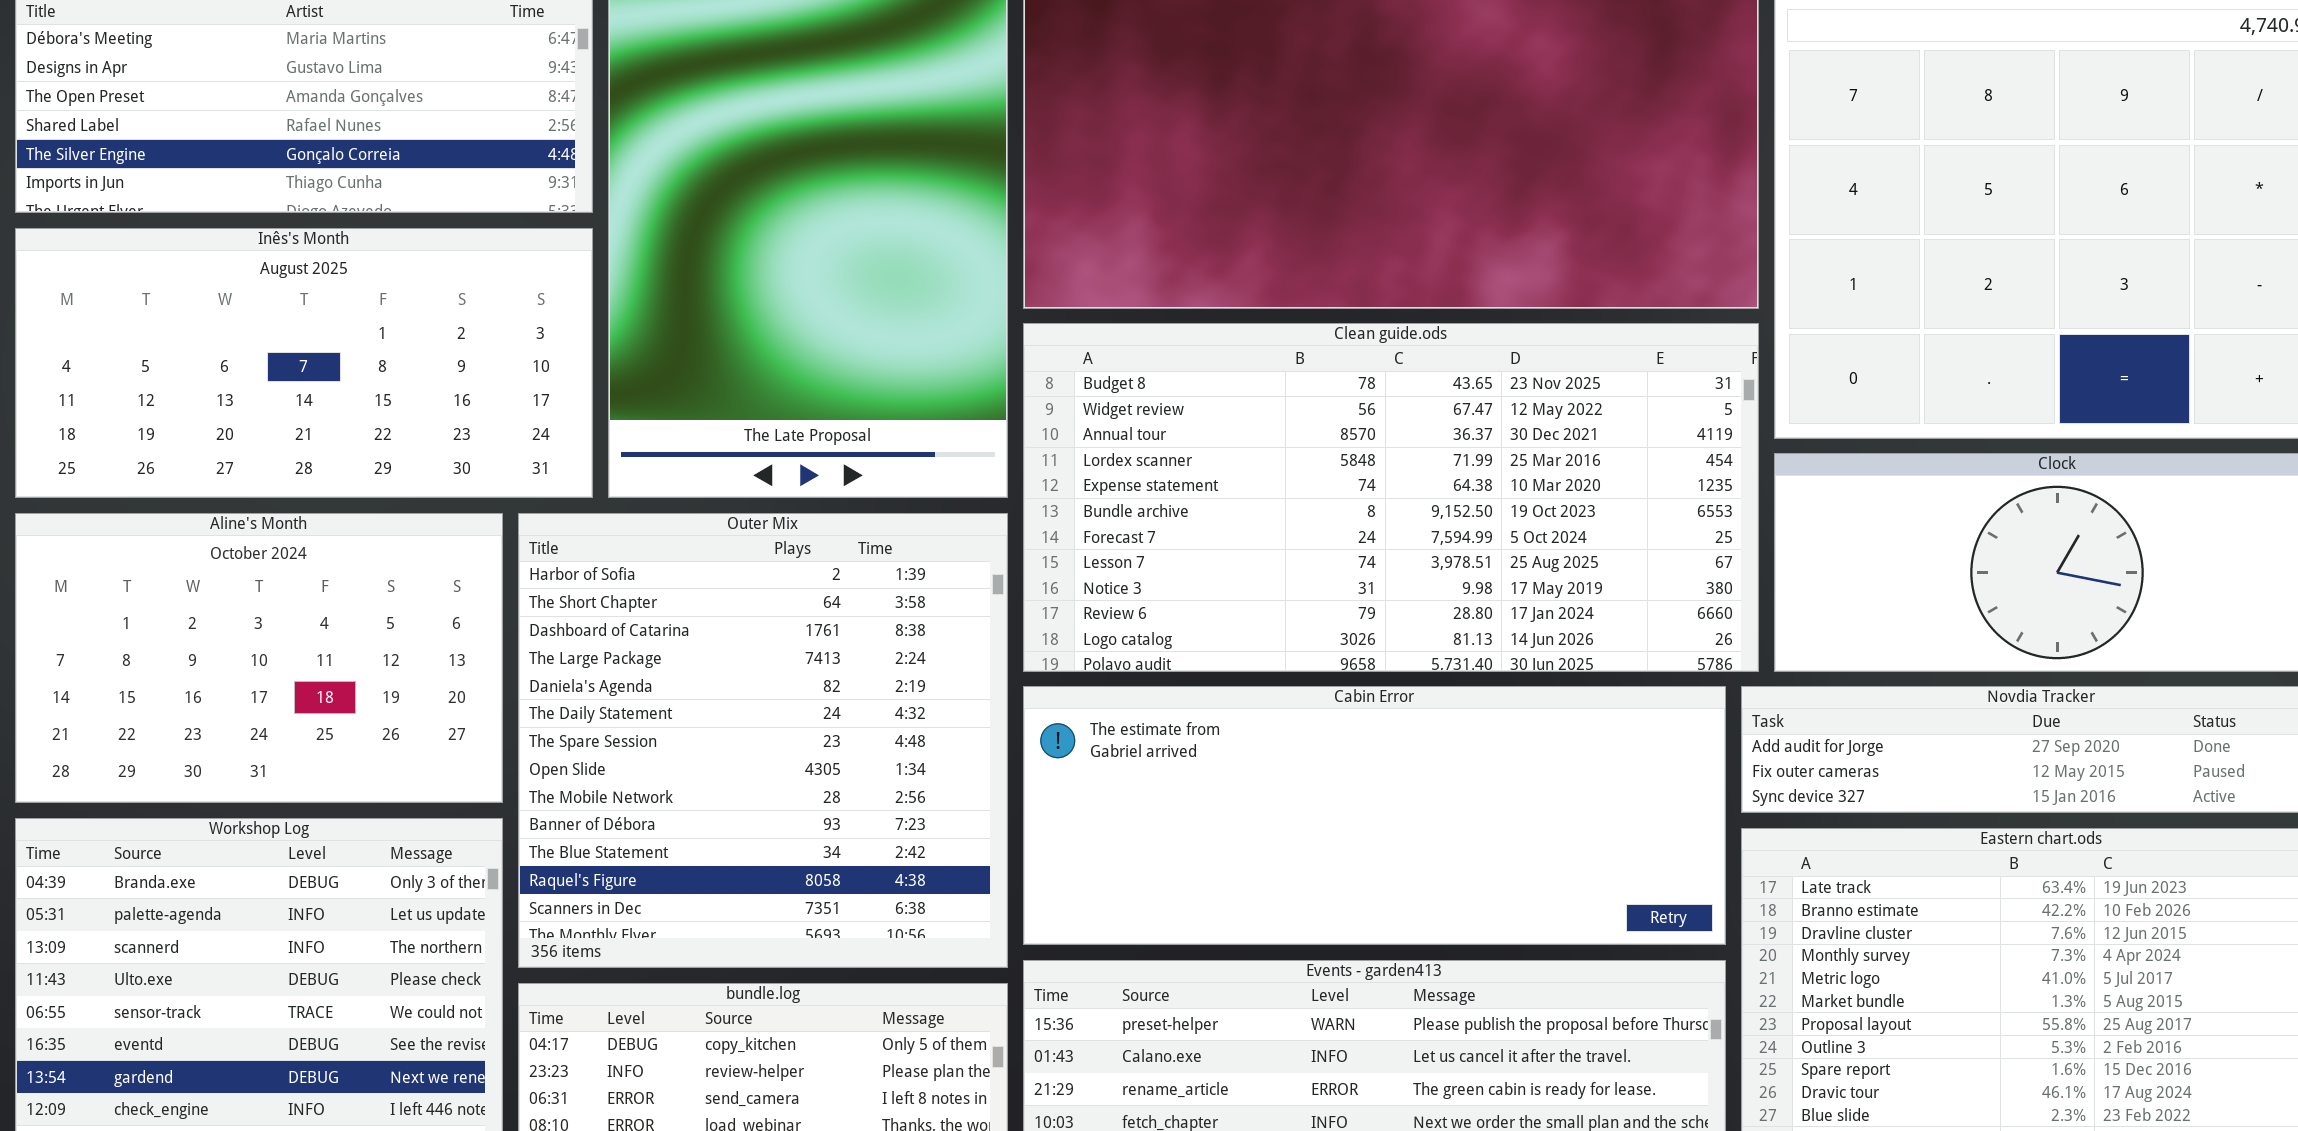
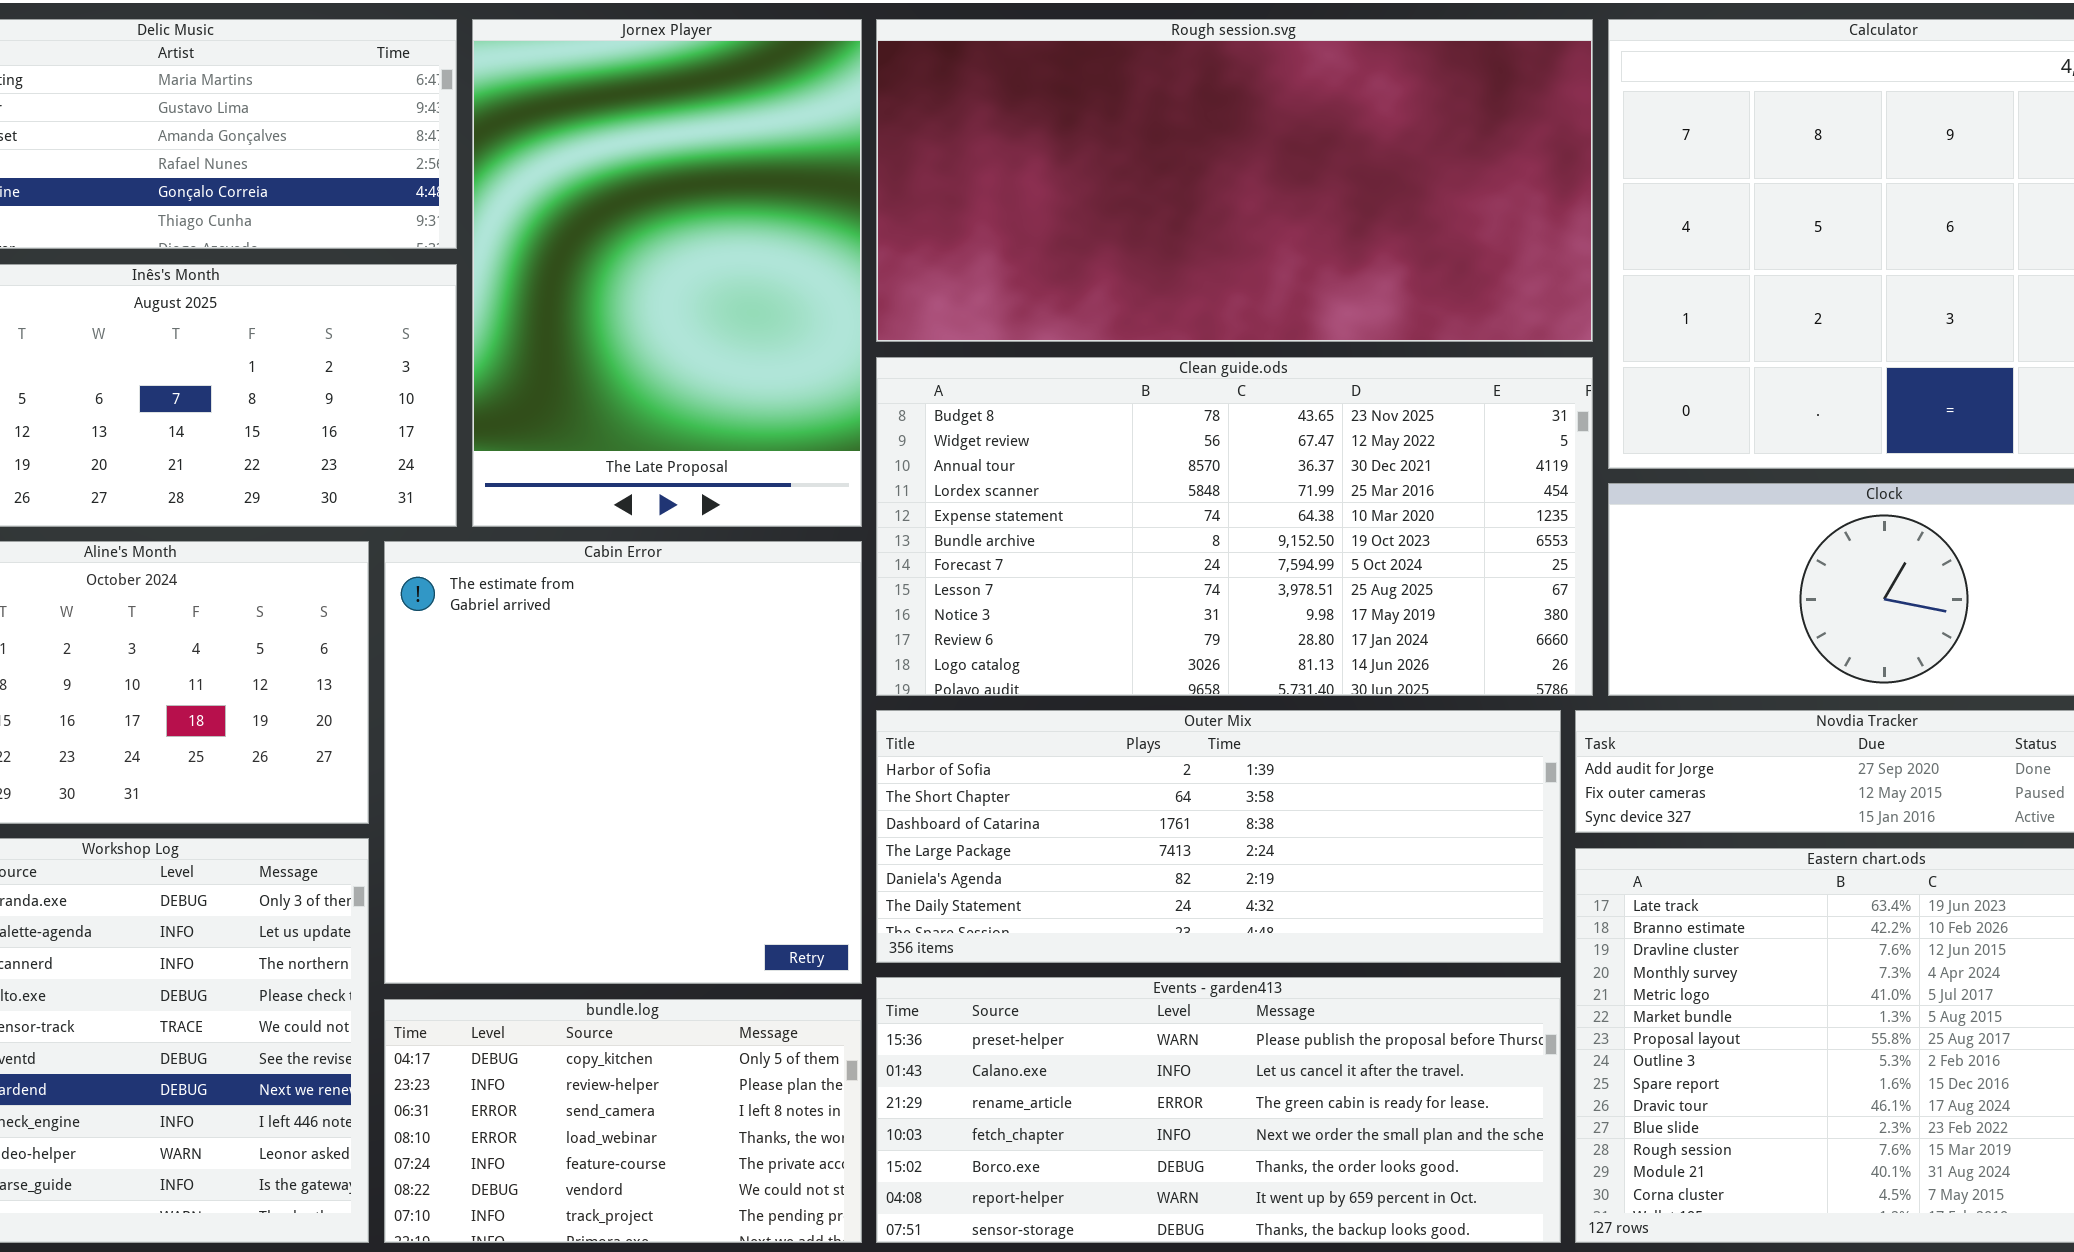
Outer Mix: [518,513,1008,968] -> [876,710,1561,963], moved, resized
Cabin Error: [1023,686,1726,945] -> [384,541,862,984], moved, resized

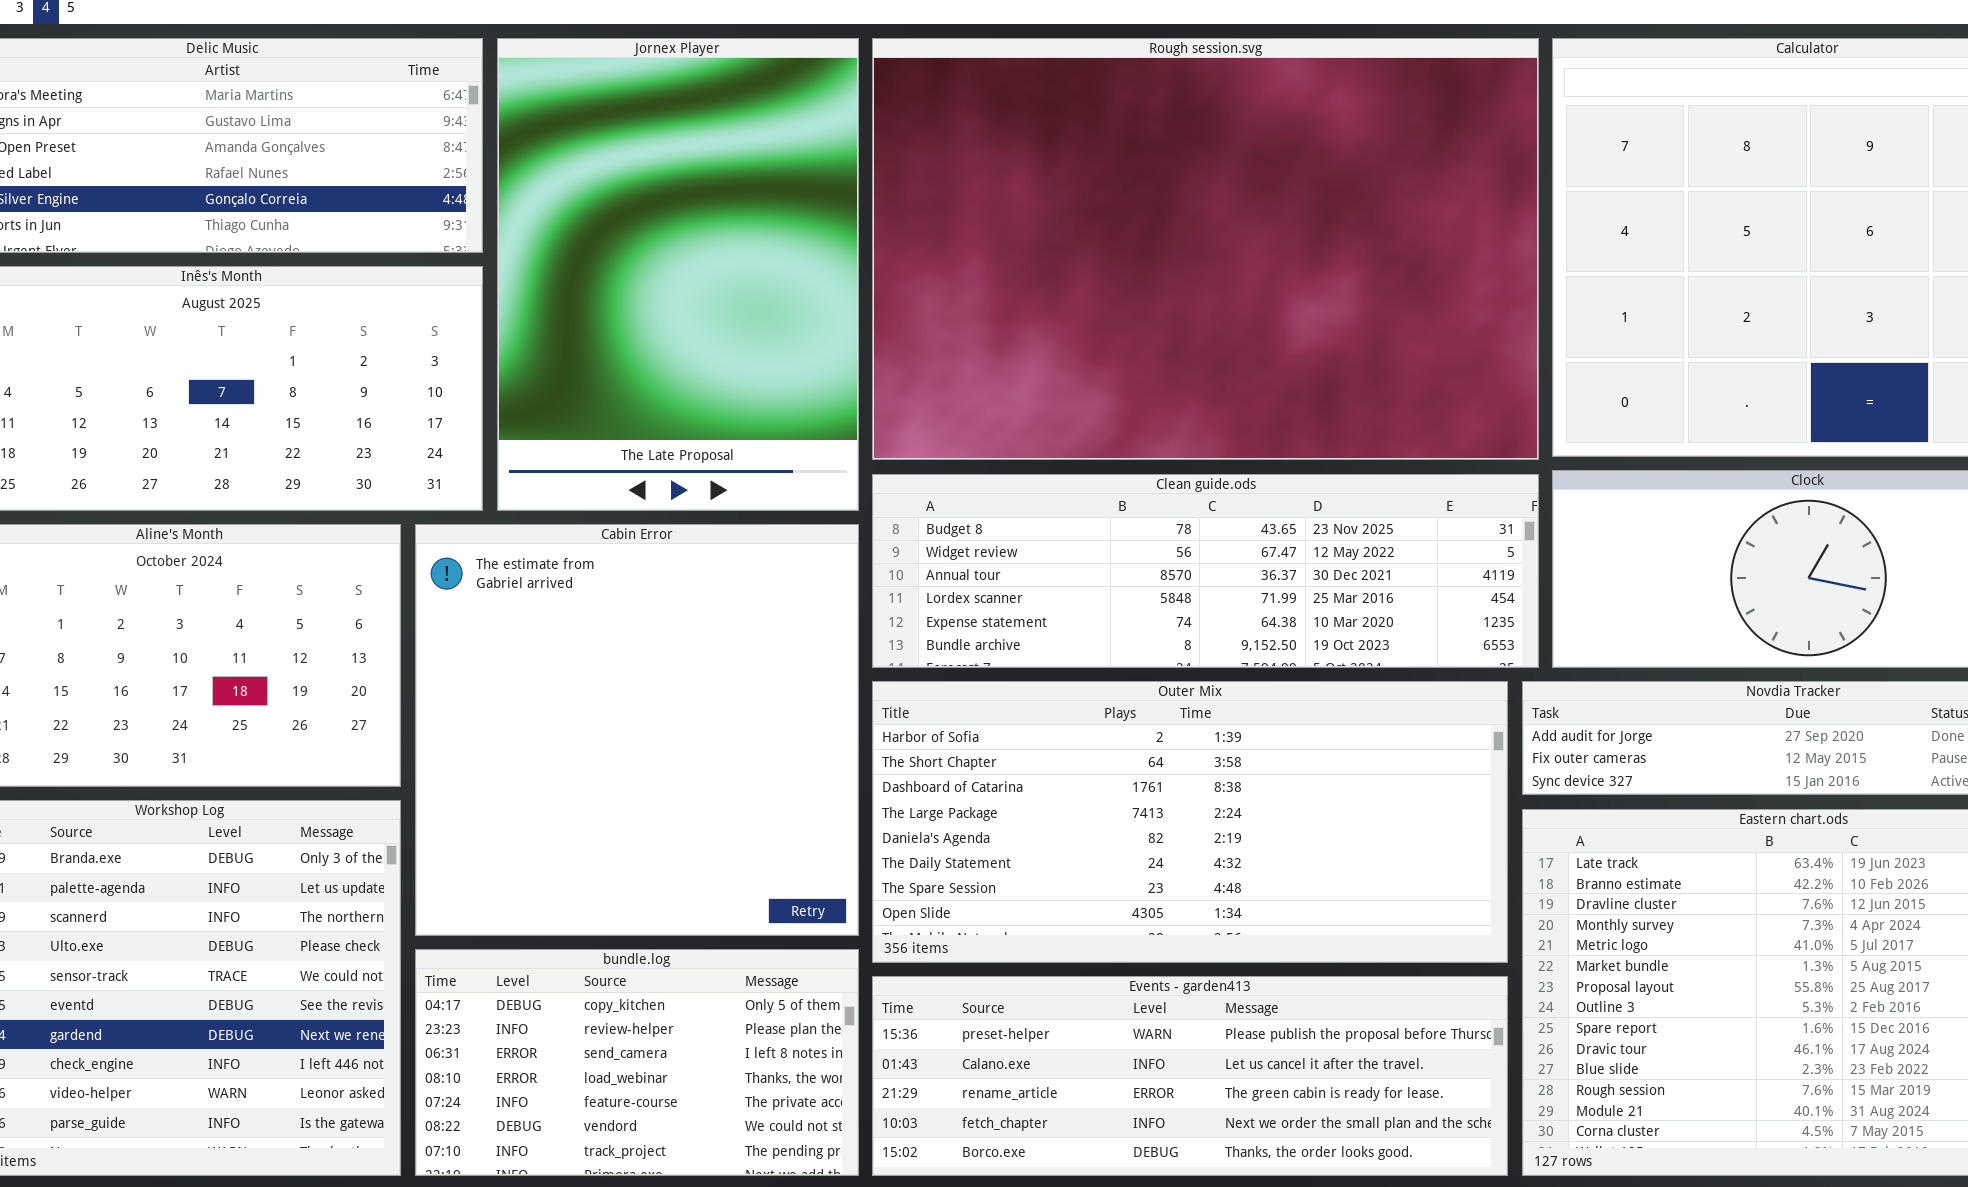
Rough session.svg: [876,19,1593,342] -> [872,38,1539,460], resized
Clean guide.ods: [876,357,1593,696] -> [872,474,1539,668], resized
Outer Mix: [876,710,1561,963] -> [872,681,1508,963], resized
Events - garden413: [876,977,1561,1243] -> [872,976,1508,1176], resized

